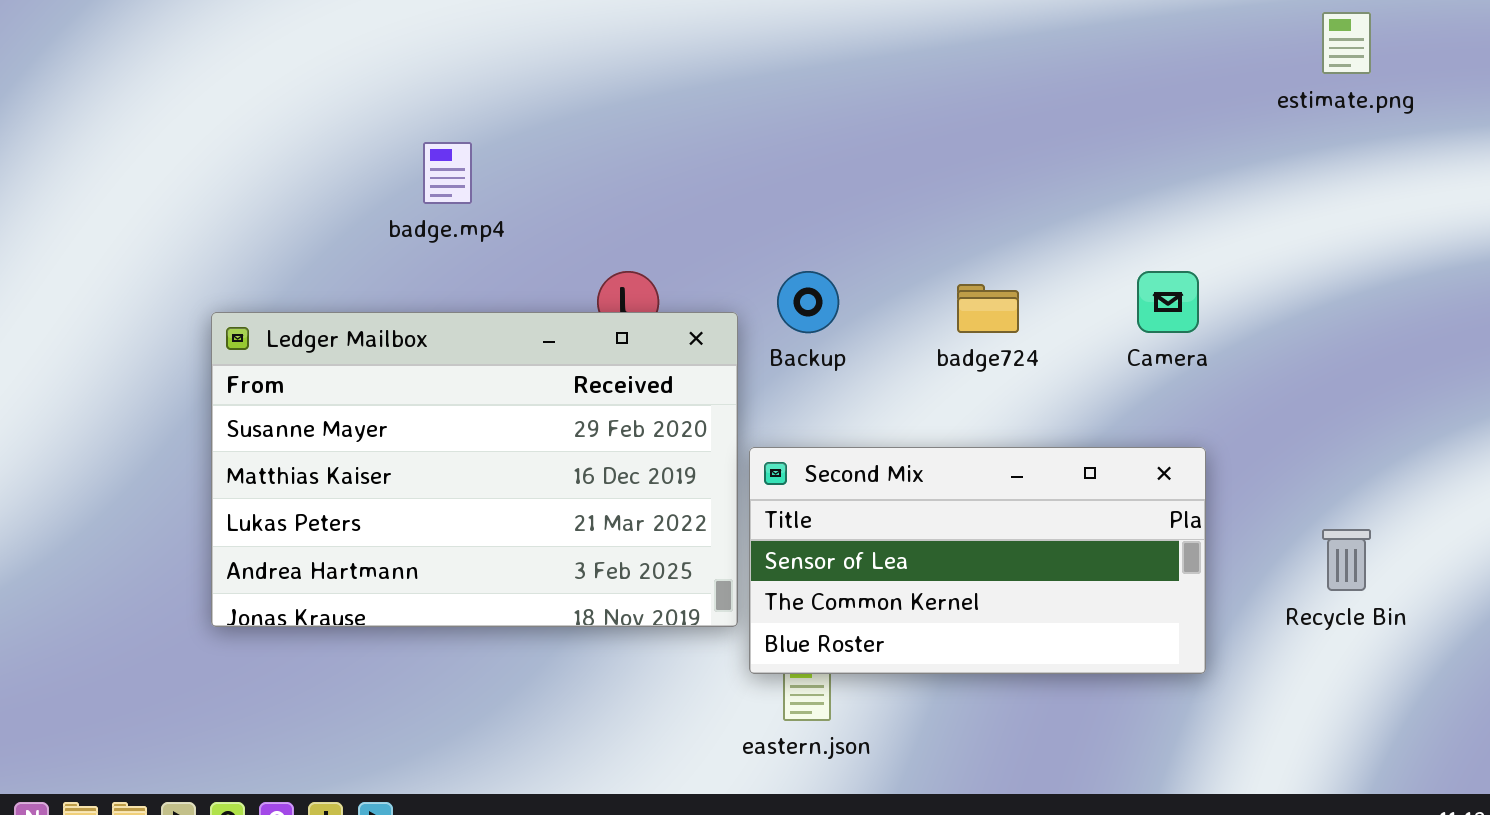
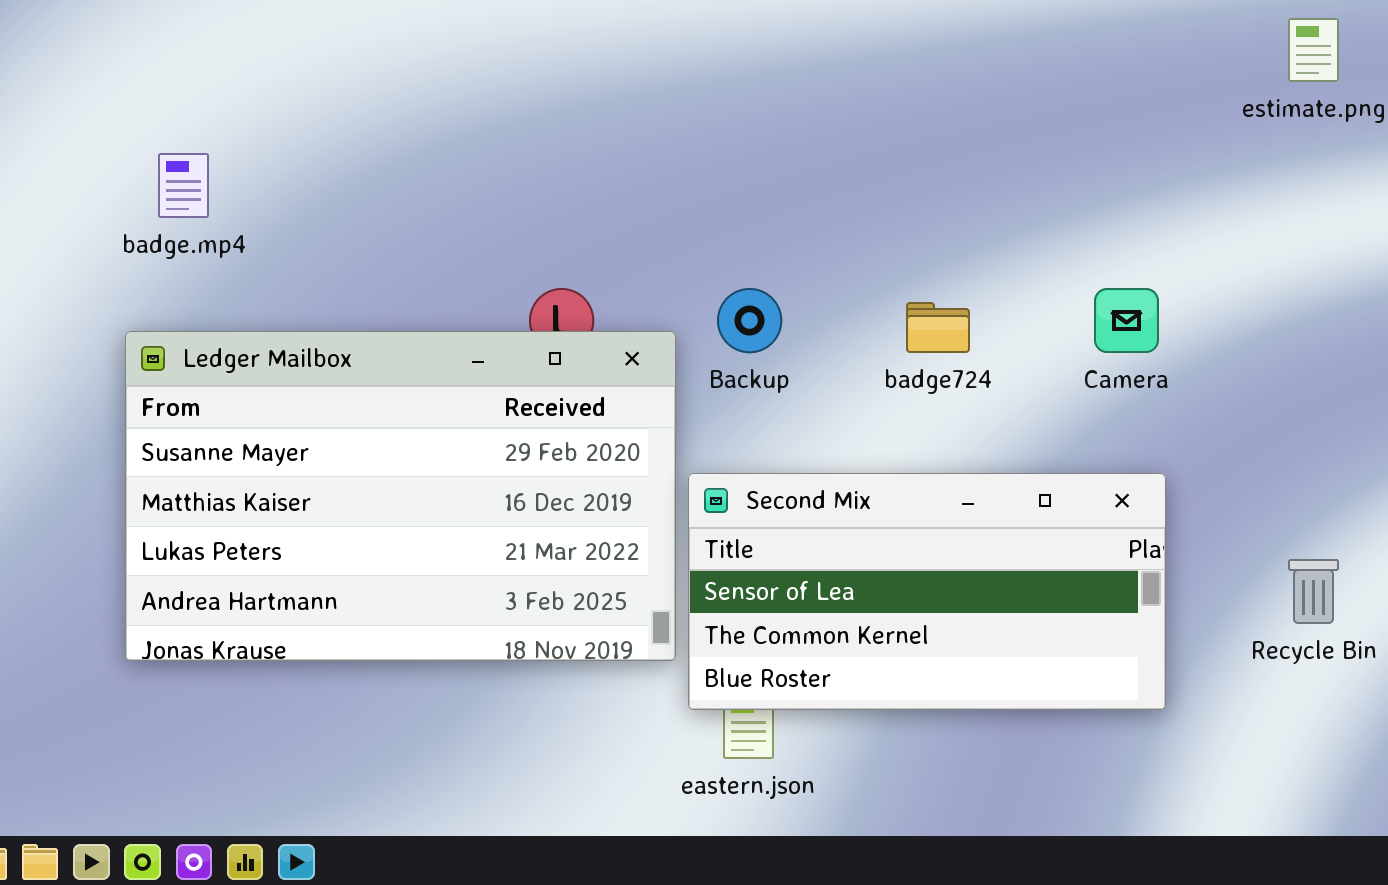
badge.mp4: [423,142,472,204] -> [158,153,209,218], moved

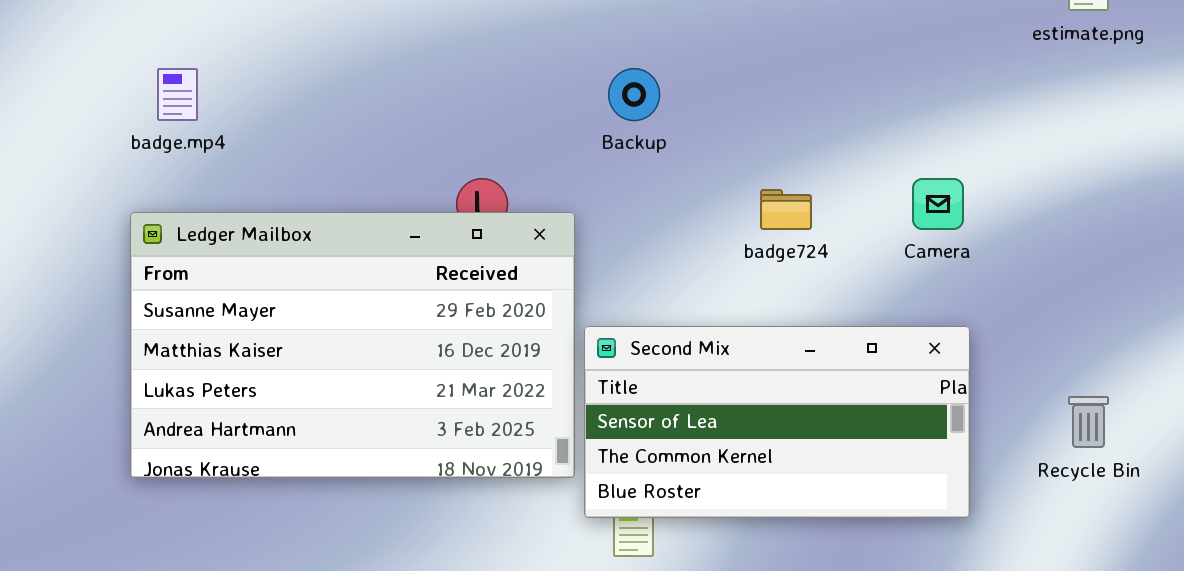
Backup: [717,288,782,353] -> [608,68,660,121], moved

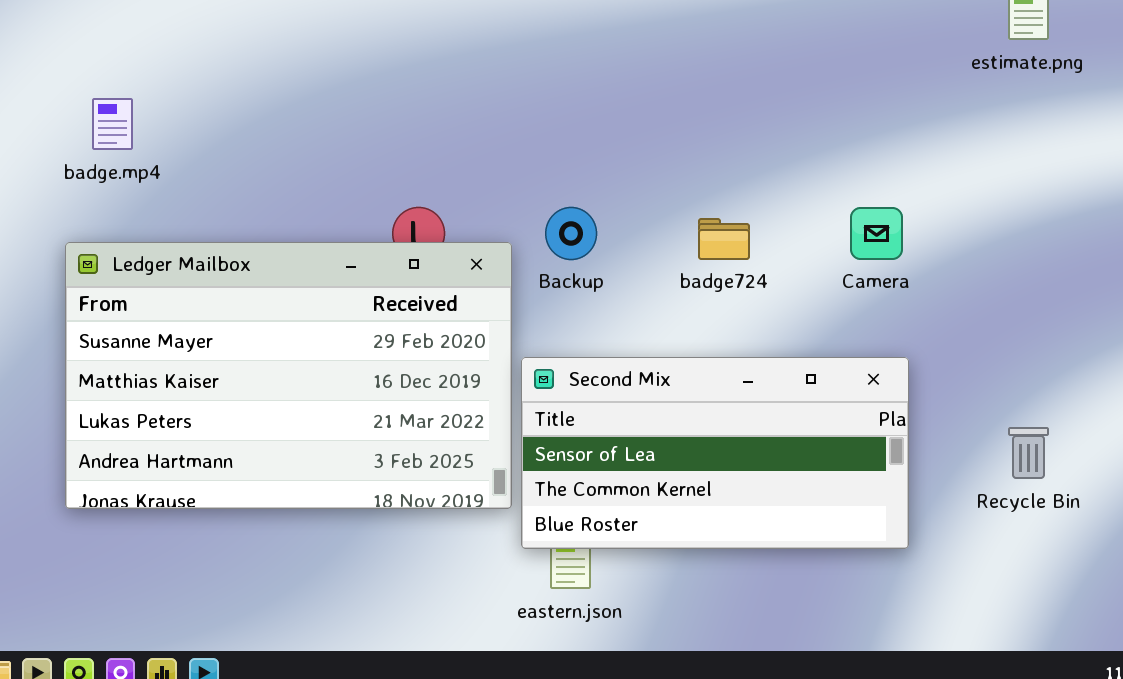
Backup: [608,68,660,121] -> [545,207,597,260], moved

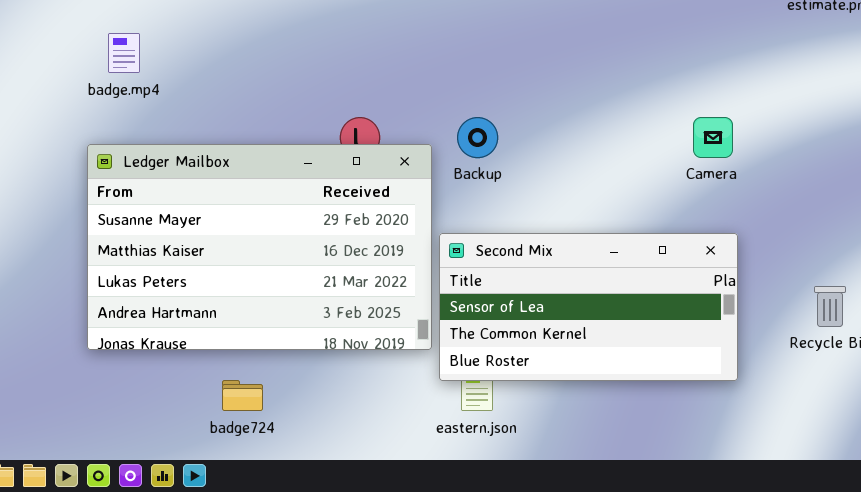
badge724: [698,218,750,260] -> [222,380,263,411], moved

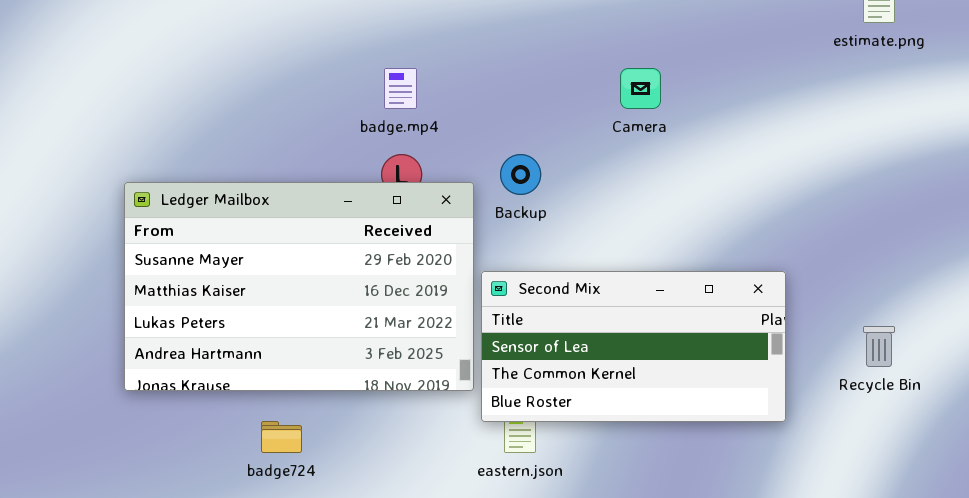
badge.mp4: [108,33,140,73] -> [384,68,417,109], moved
Camera: [693,117,733,158] -> [620,68,661,109], moved

